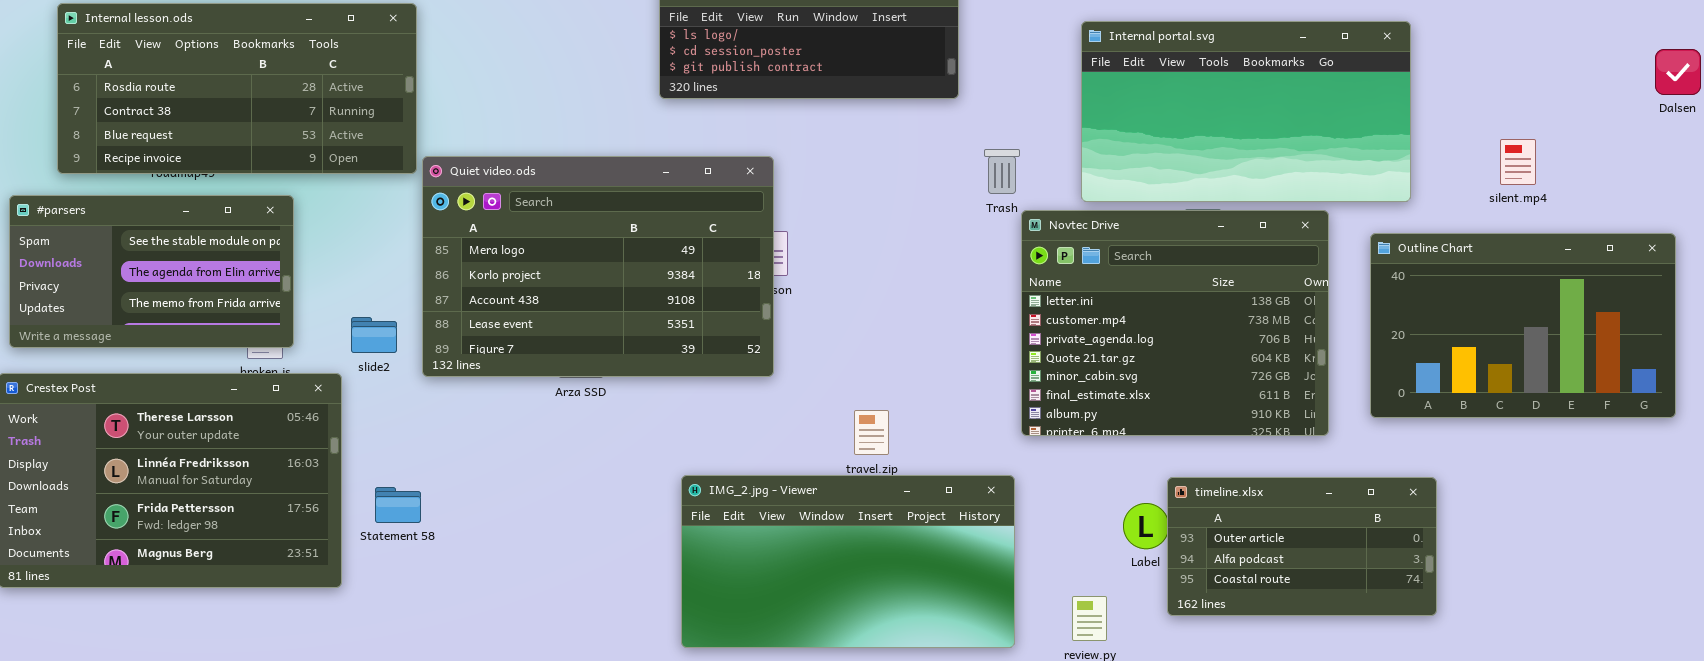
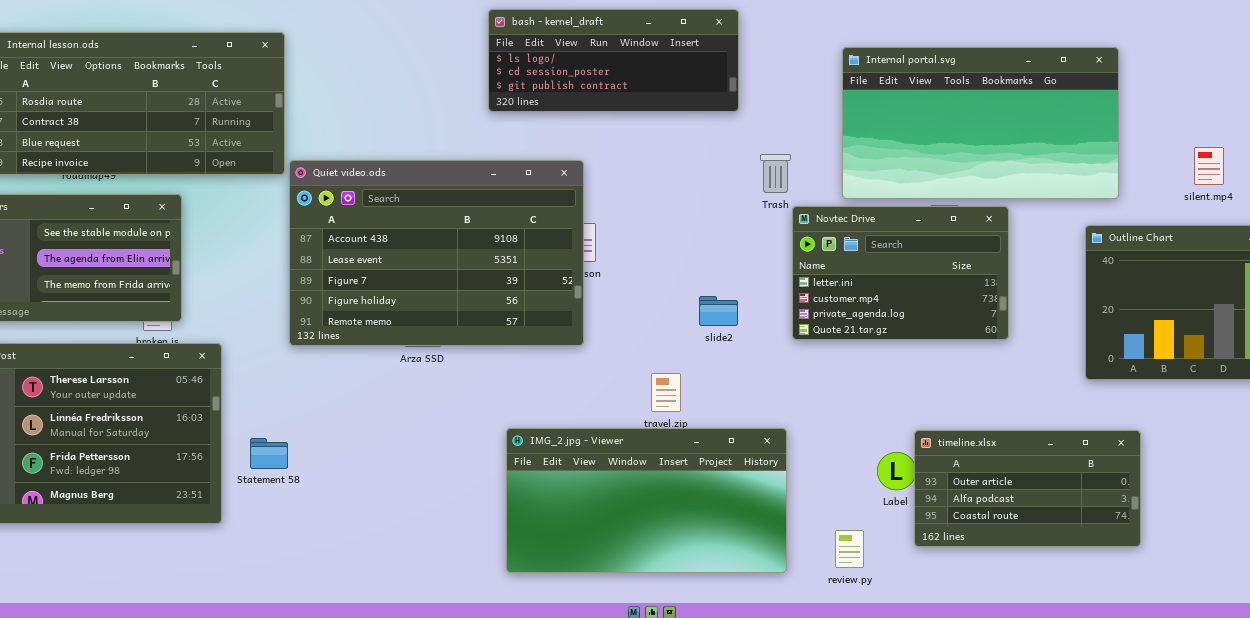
Quiet video.ods: [422,156,774,377] -> [289,160,584,346], scrolled down 2 rows
Novtec Drive: [1021,210,1329,436] -> [792,206,1009,340], resized
slide2: [351,317,397,353] -> [699,296,738,326], moved

